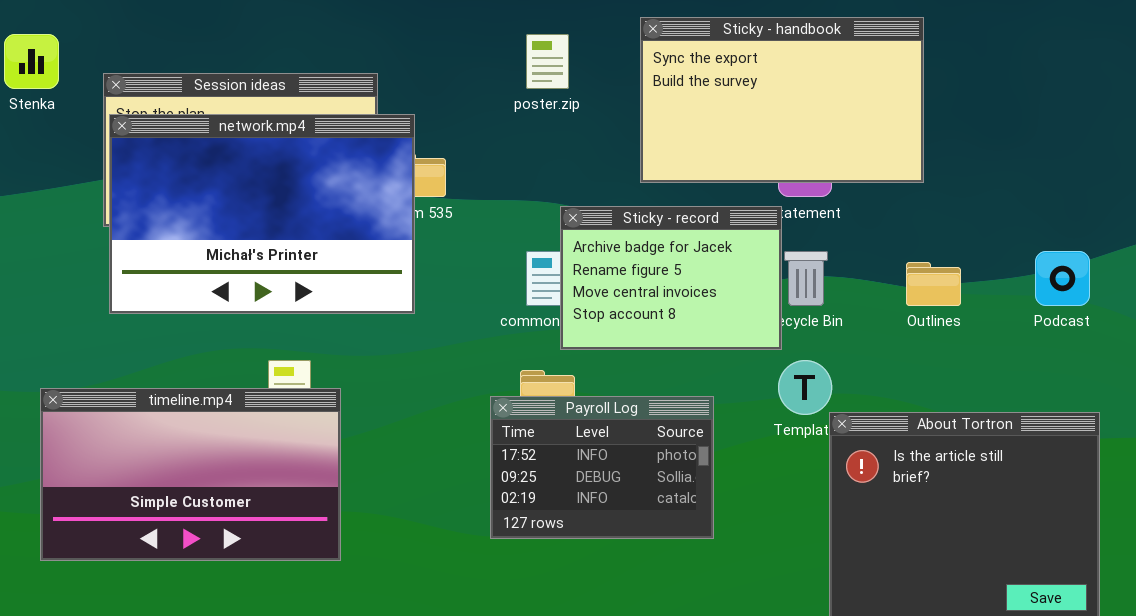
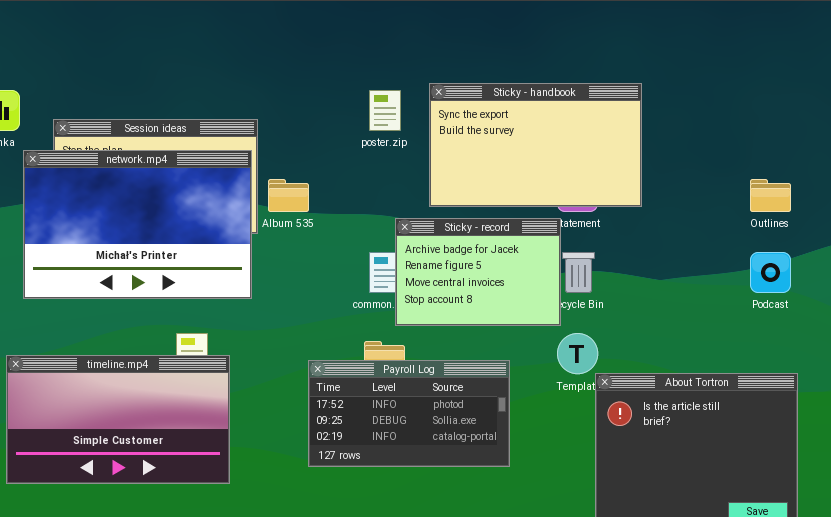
Sticky - handbook: [640,17,924,183] -> [429,83,642,207], moved
network.mp4: [109,114,415,314] -> [23,150,252,299], moved
Outlines: [906,262,961,306] -> [750,179,791,212], moved
Payroll Log: [490,396,714,539] -> [308,360,510,467], resized

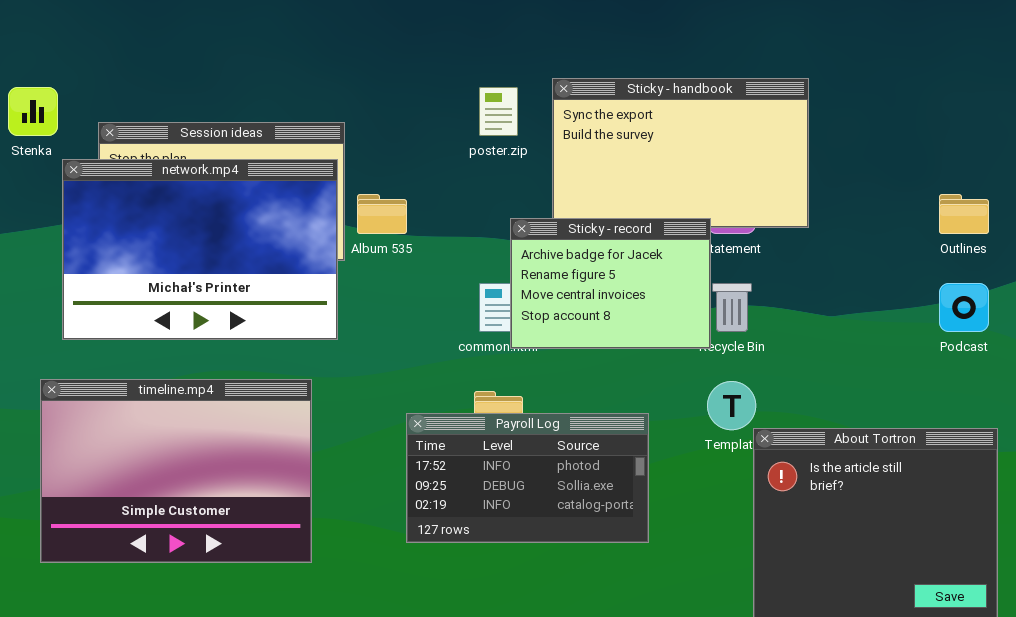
Sticky - record: [395,218,561,326] -> [510,218,711,349], moved
timeline.mp4: [6,355,230,484] -> [40,379,312,563], resized

